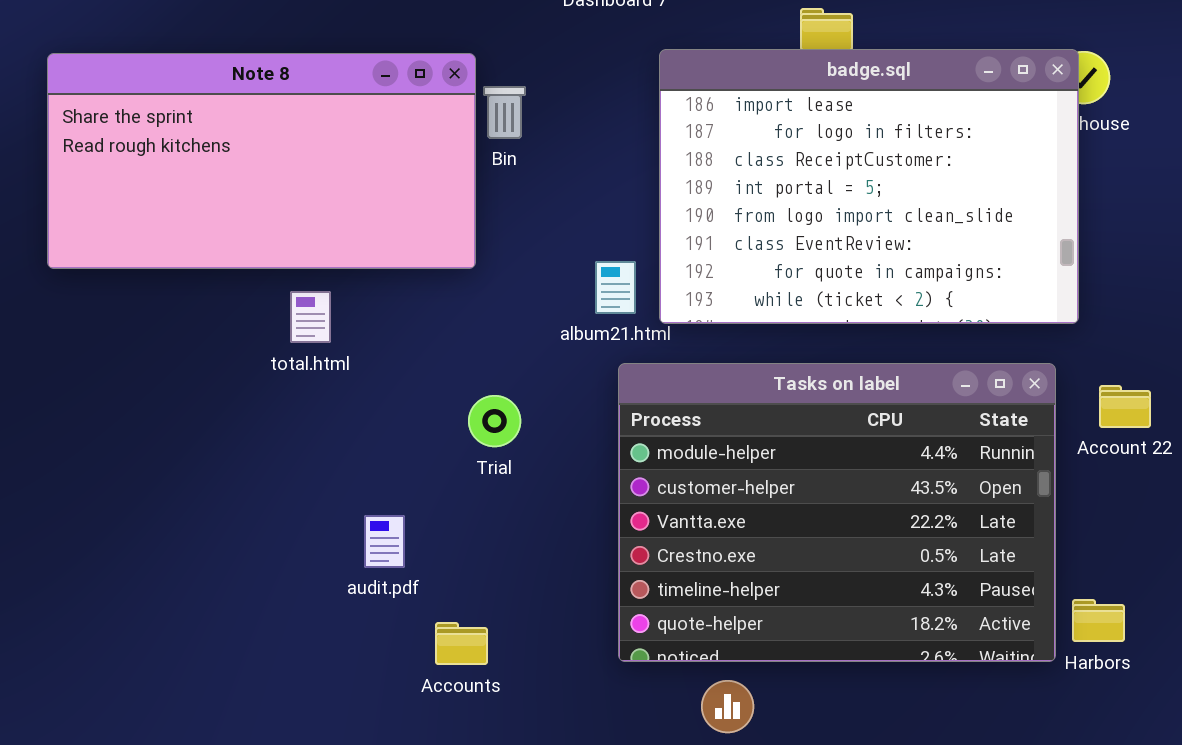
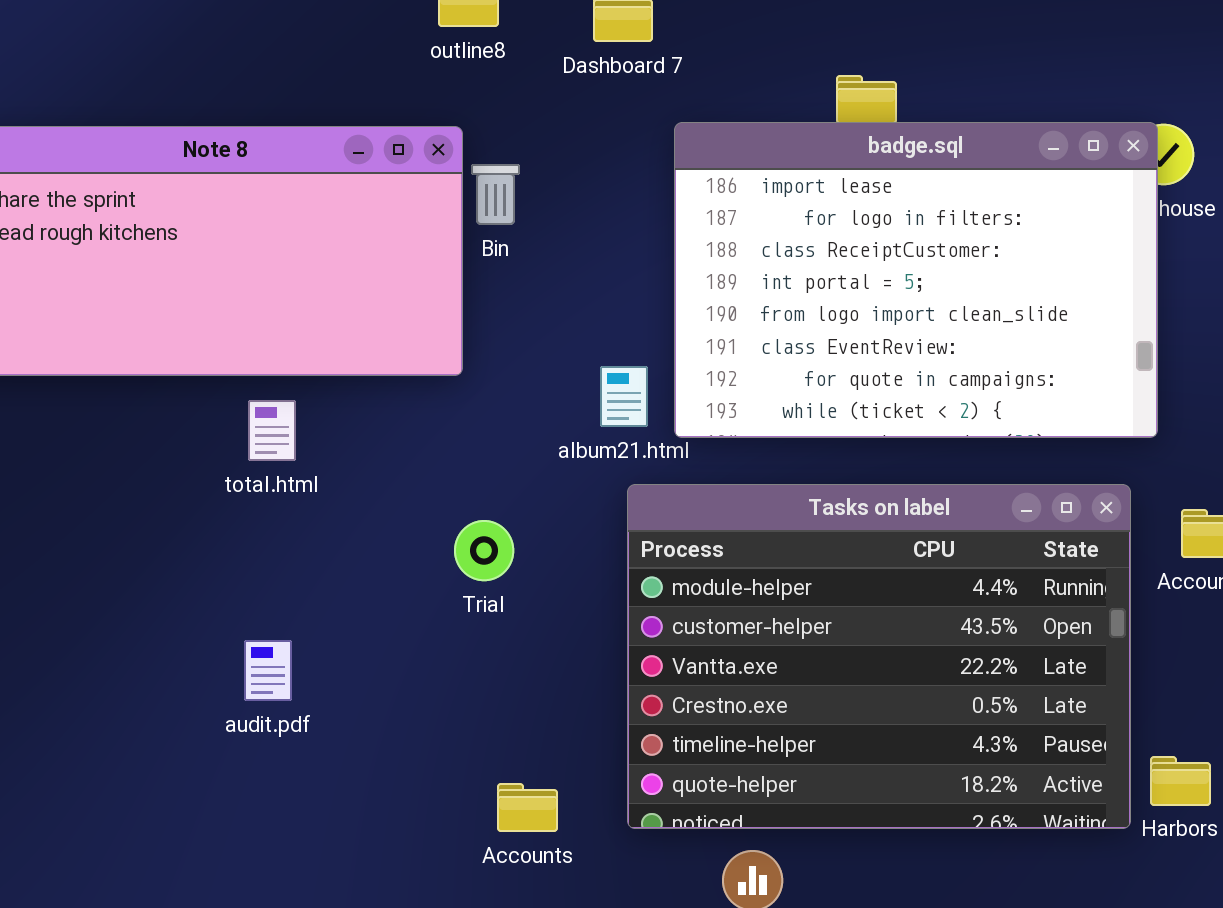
audit.pdf: [364,515,405,568] -> [244,640,292,701], moved
Accounts: [435,622,488,665] -> [497,783,558,832], moved

